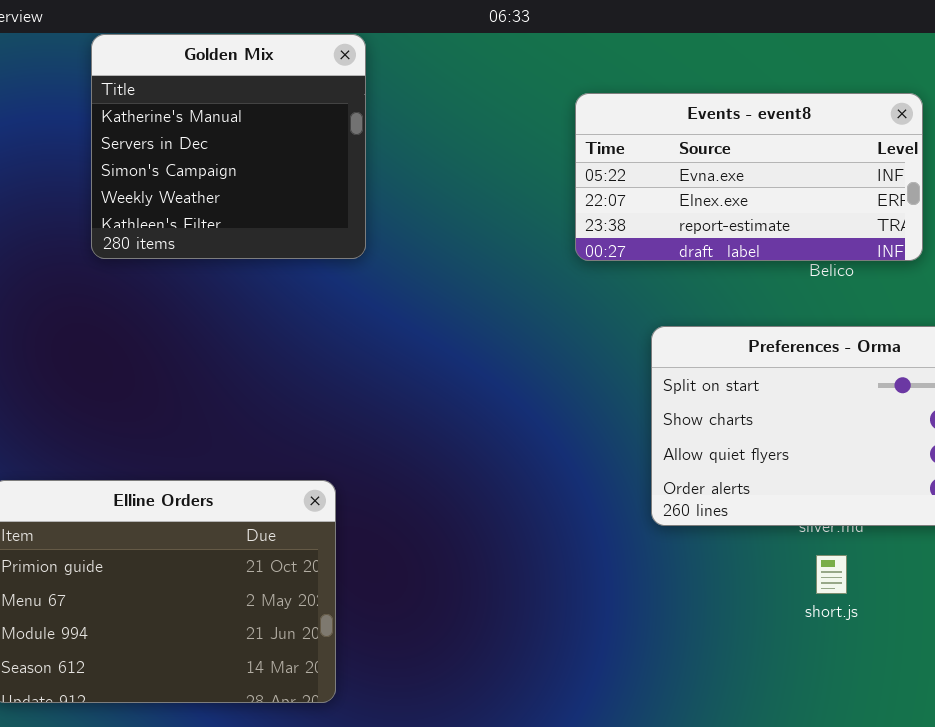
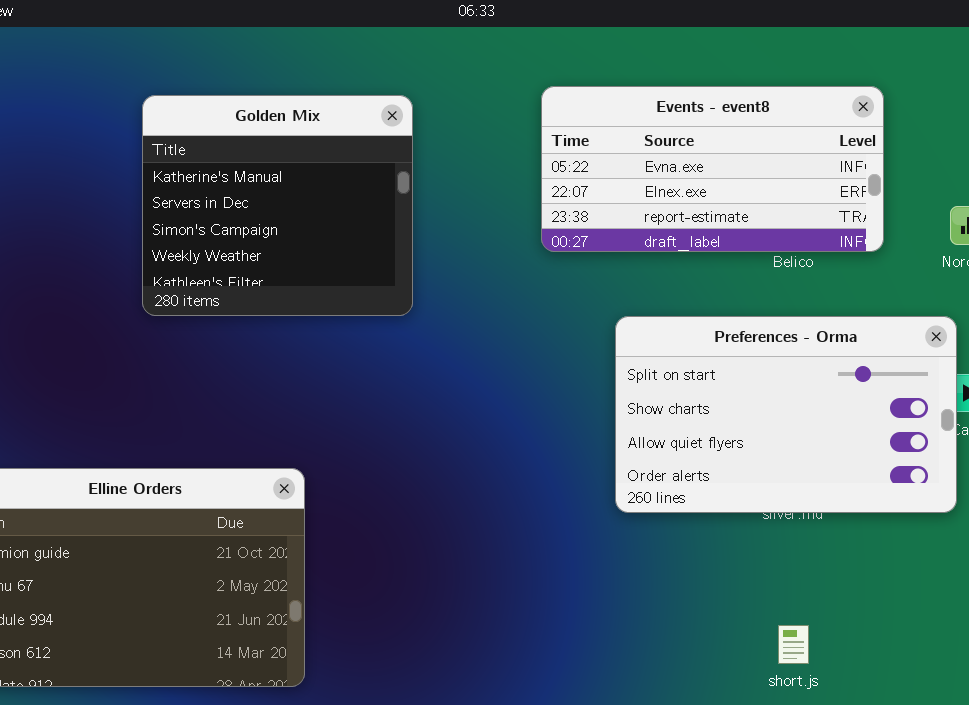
Golden Mix: [91,34,366,259] -> [142,95,413,316], moved
short.js: [816,555,847,594] -> [778,625,809,664], moved

